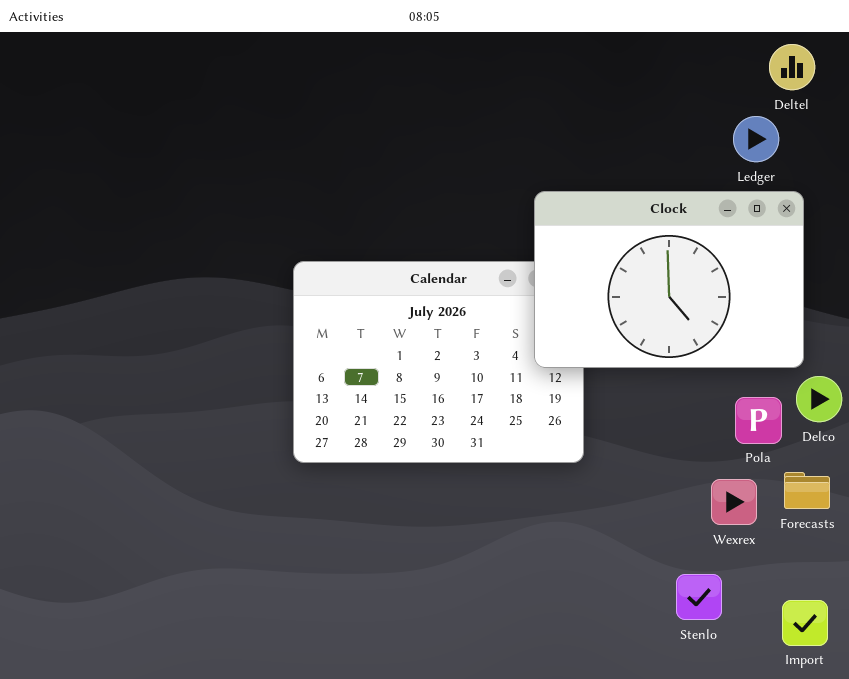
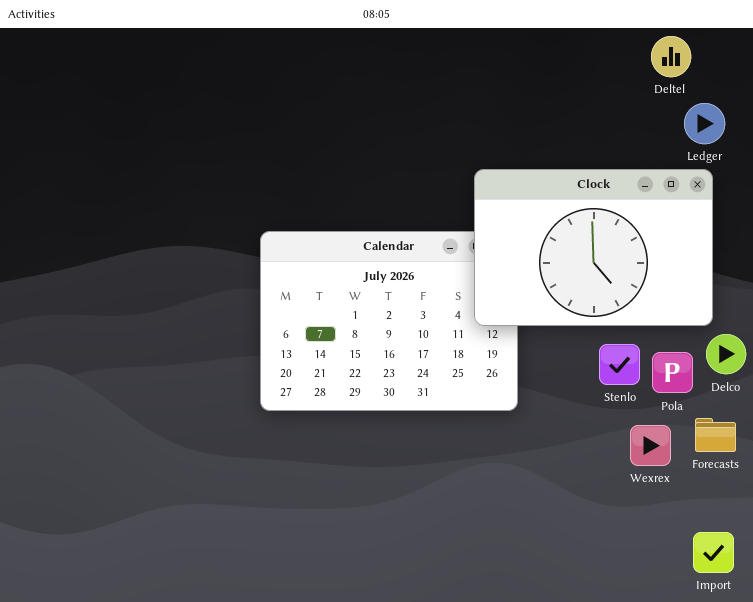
Deltel: [769,44,815,90] -> [651,36,691,77], moved
Ledger: [733,116,779,162] -> [684,103,725,144], moved
Stenlo: [676,574,722,620] -> [599,344,640,385], moved

